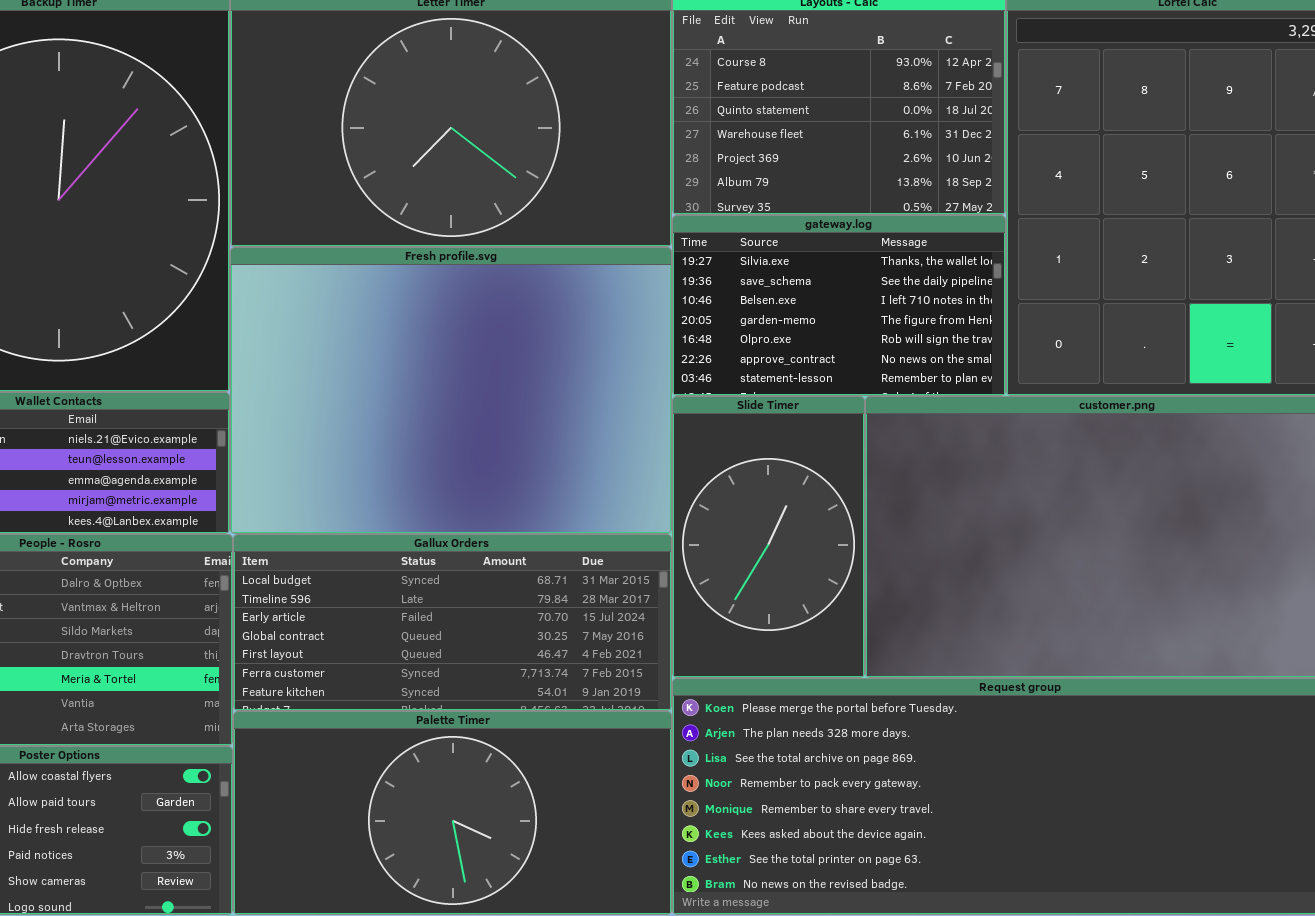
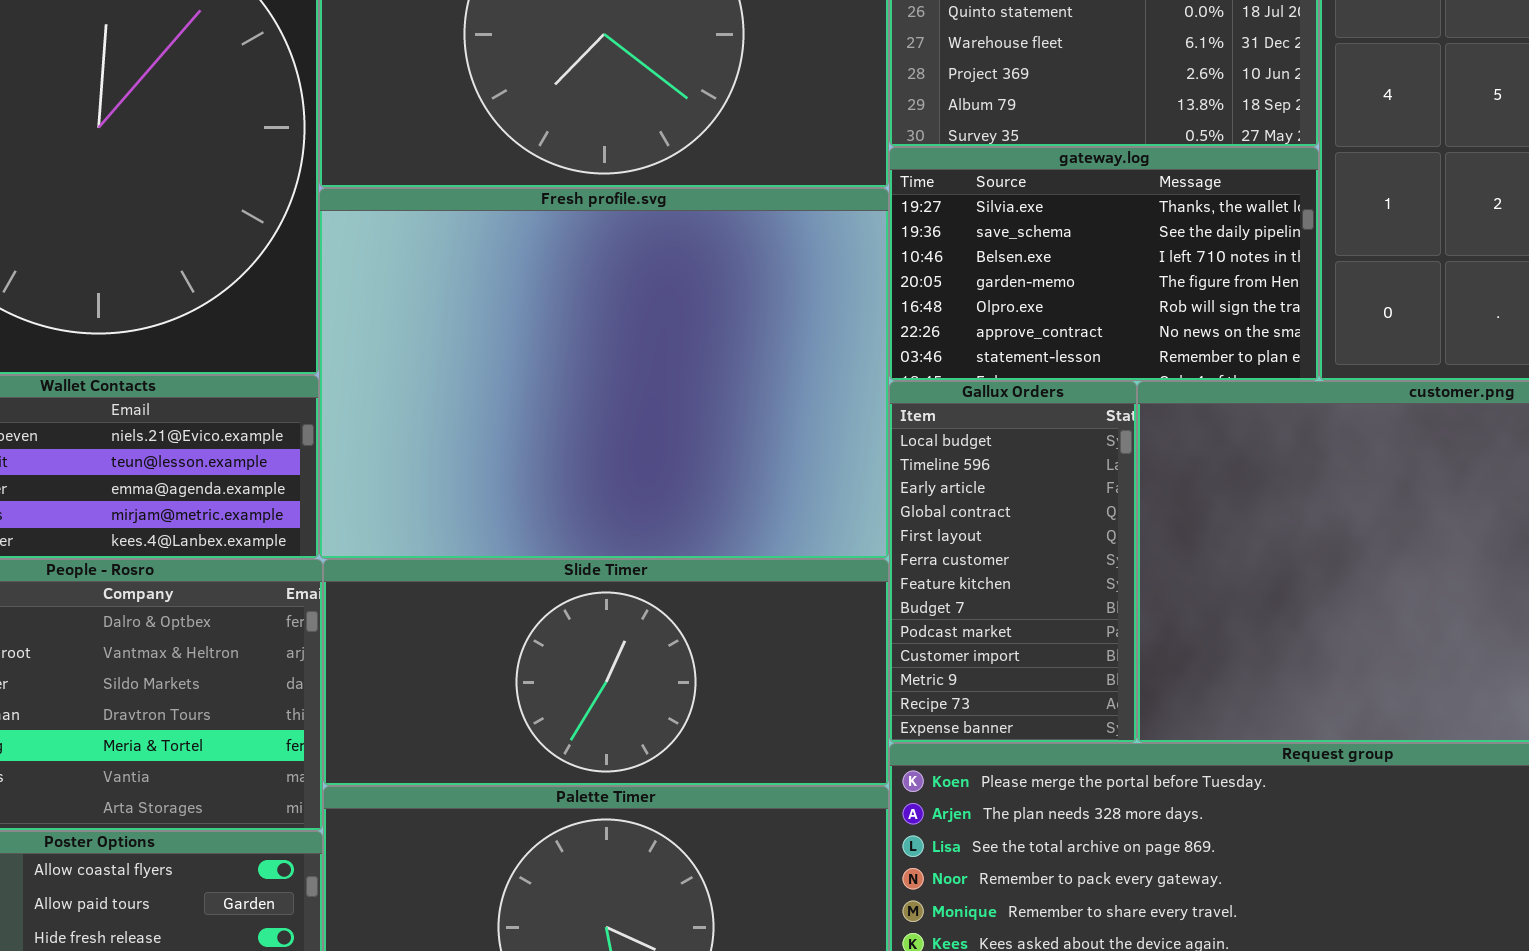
Slide Timer: [672,396,865,678] -> [323,559,889,786], moved, resized
Gallux Orders: [233,534,672,711] -> [889,381,1137,743], moved, resized

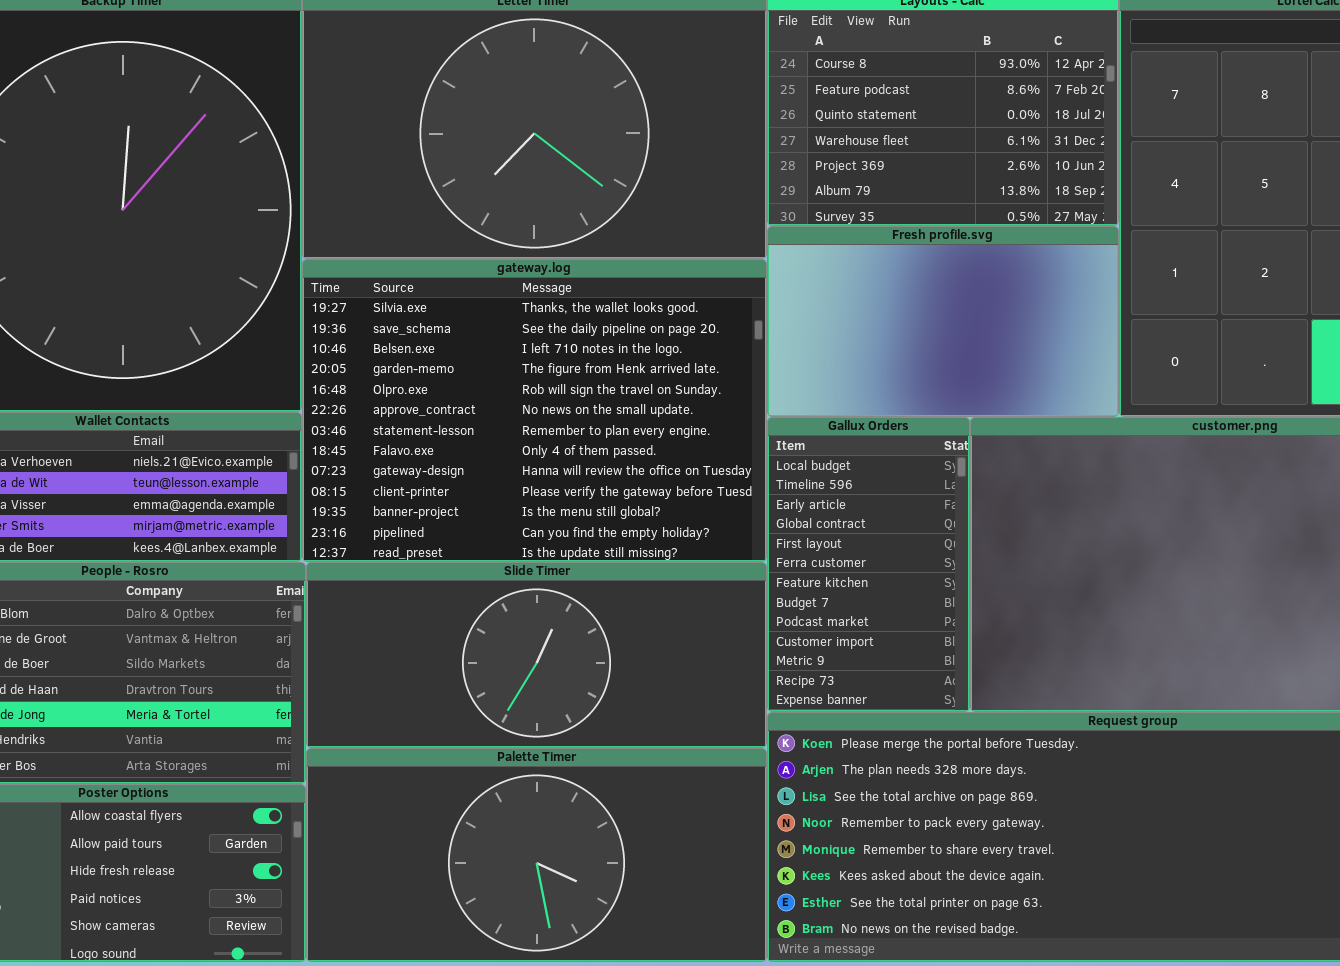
gateway.log: [889,147,1319,381] -> [302,259,767,562], moved, resized
Fresh profile.svg: [319,188,889,559] -> [767,226,1119,417], moved, resized

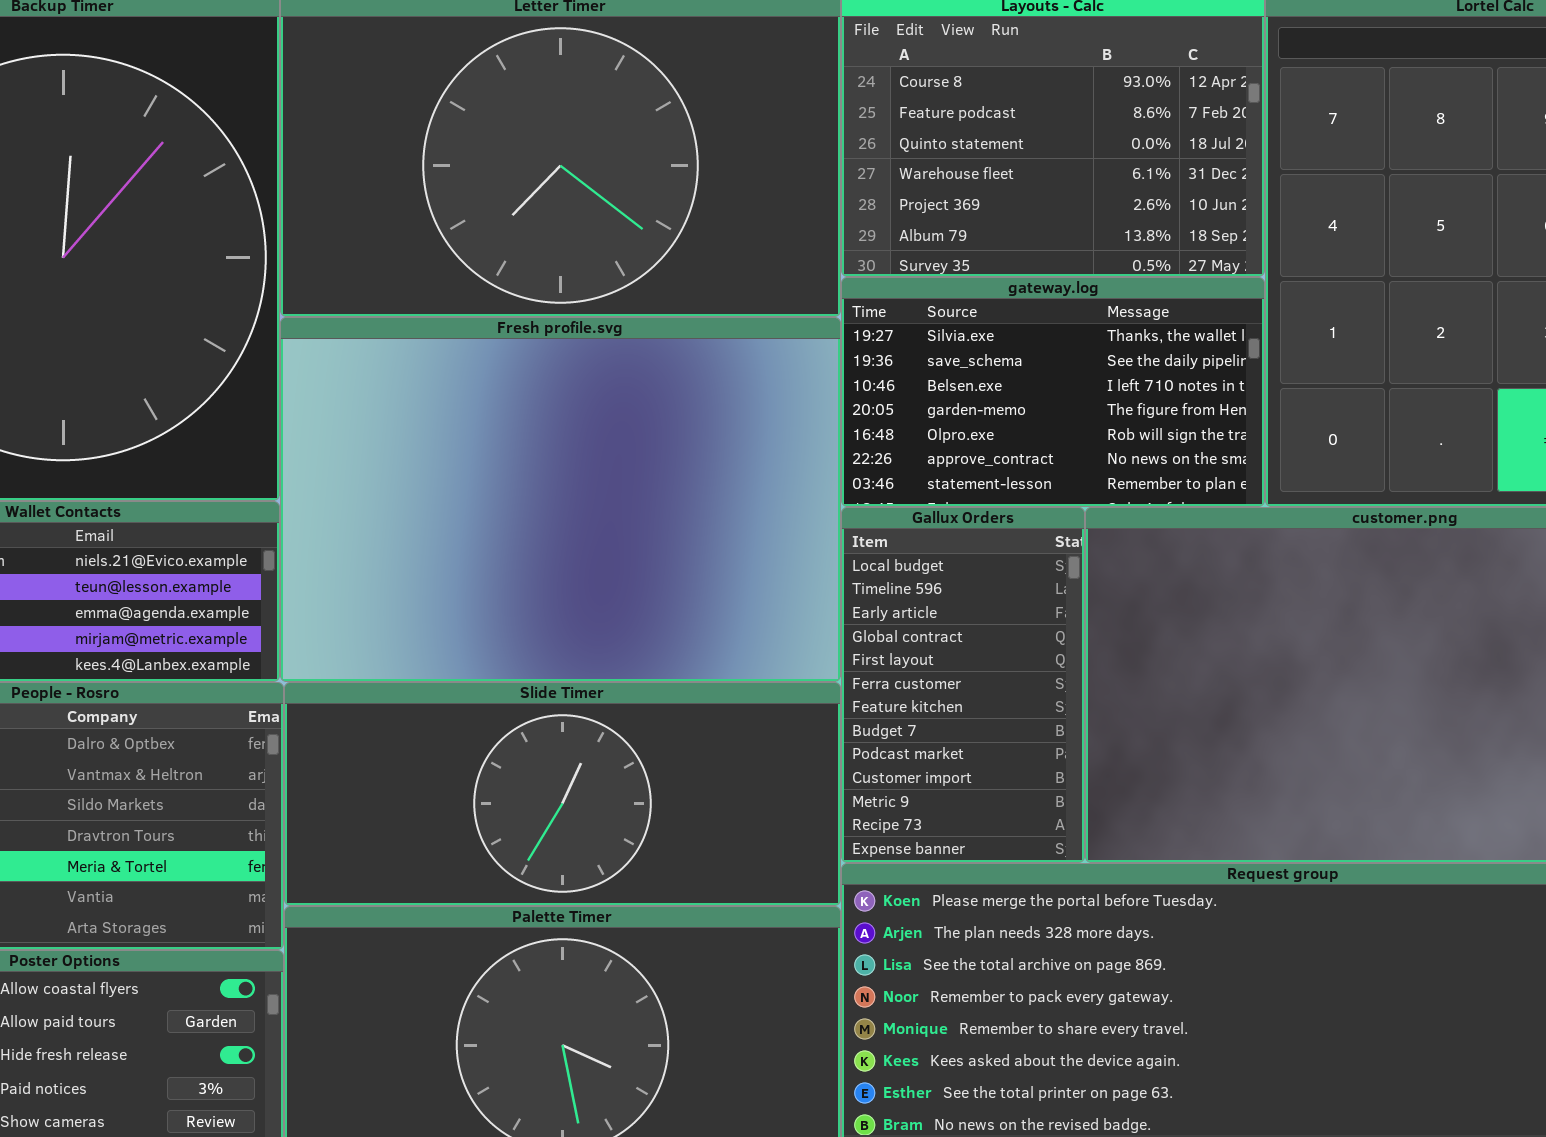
Fresh profile.svg: [767,226,1119,417] -> [280,317,841,682], moved, resized
gateway.log: [302,259,767,562] -> [841,277,1265,507], moved, resized

